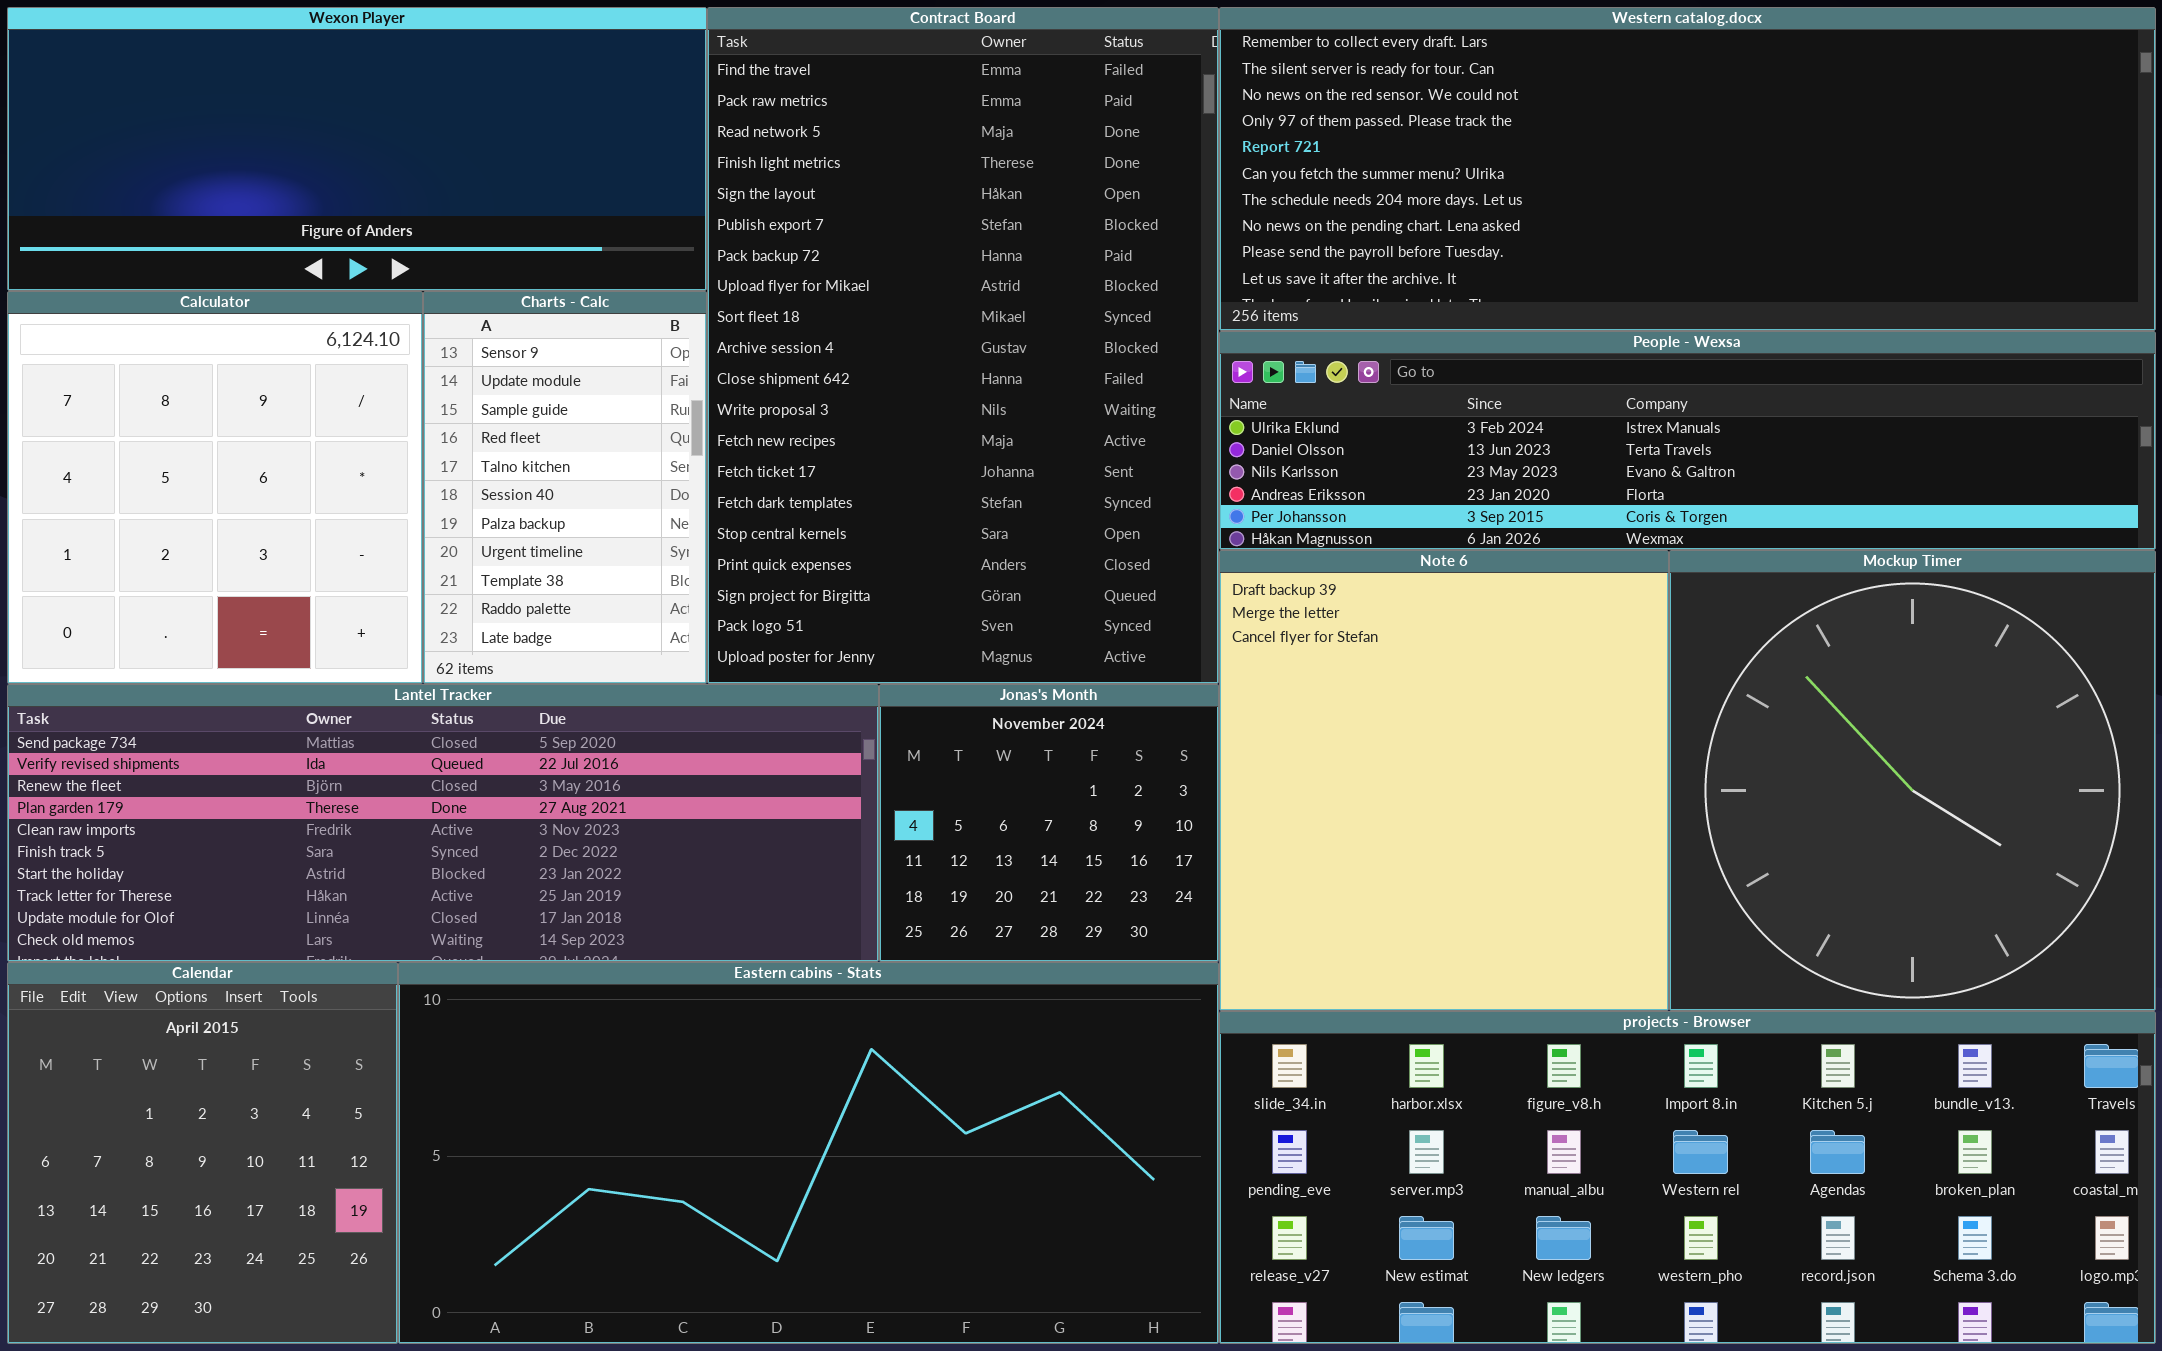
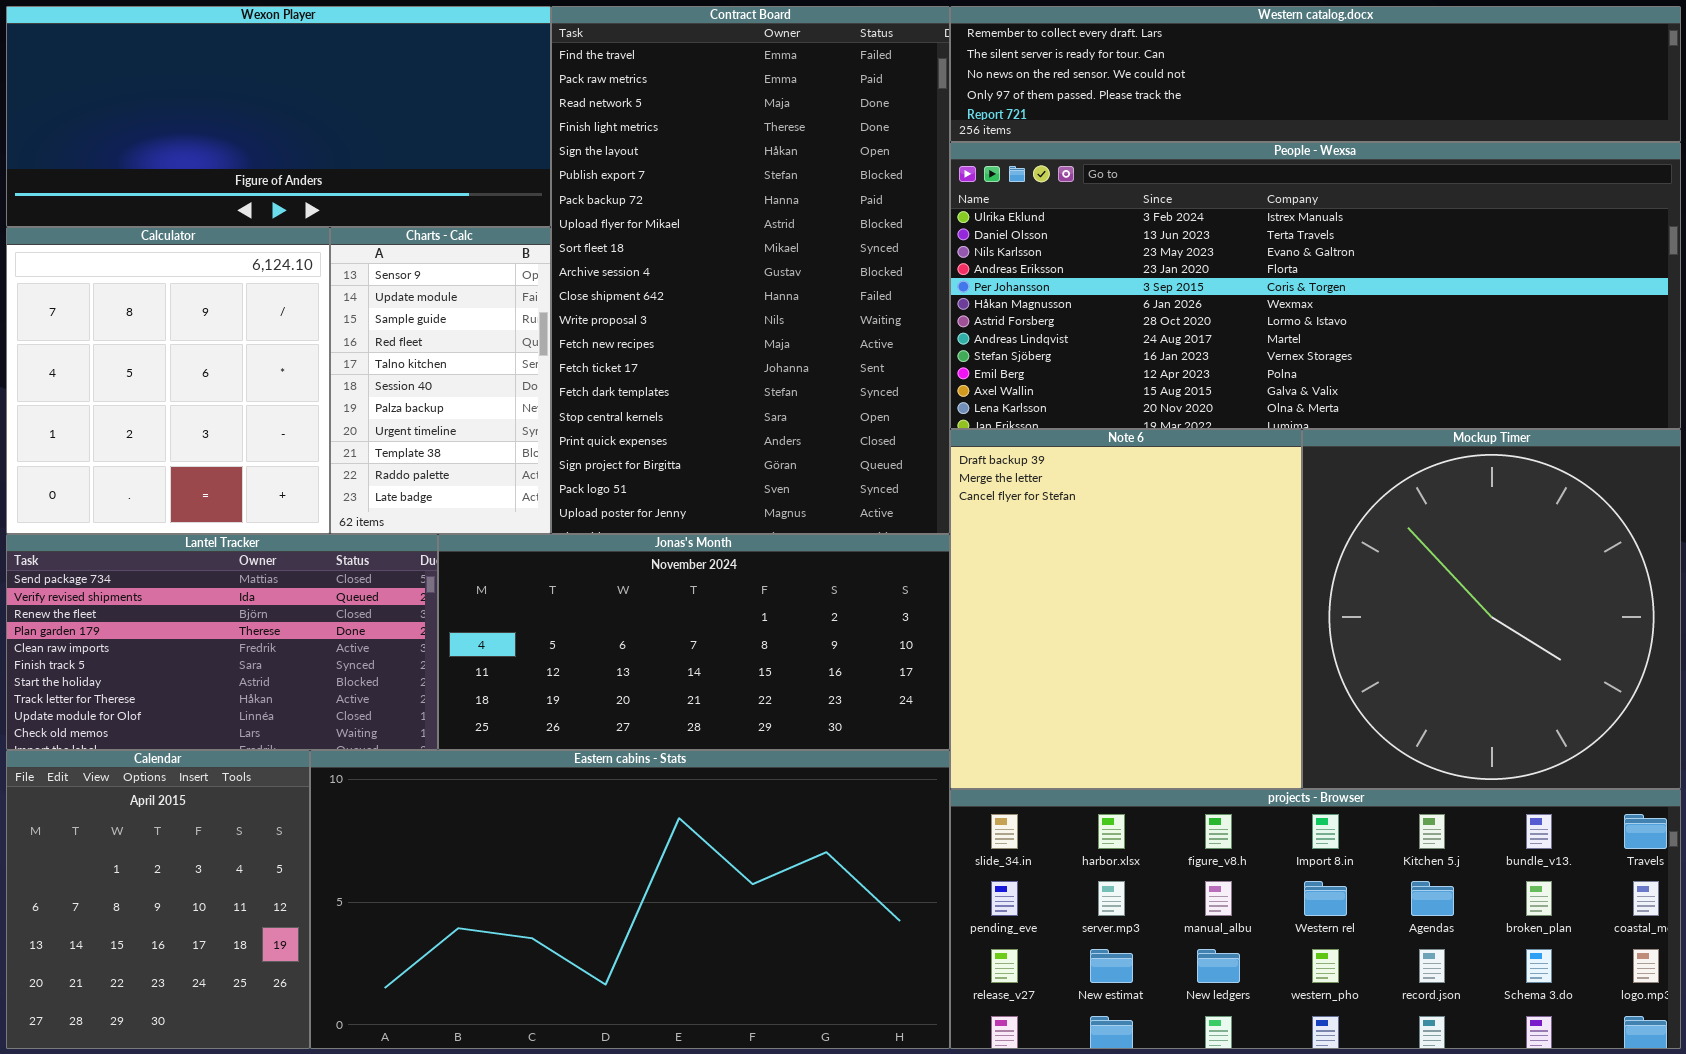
Western catalog.docx: [1219,7,2156,331] -> [950,6,1681,142], resized
People - Wexsa: [1219,331,2156,550] -> [950,142,1681,429], resized
Lantel Tracker: [7,684,879,962] -> [6,534,438,750], resized
Jonas's Month: [879,684,1219,962] -> [438,534,950,750], resized

